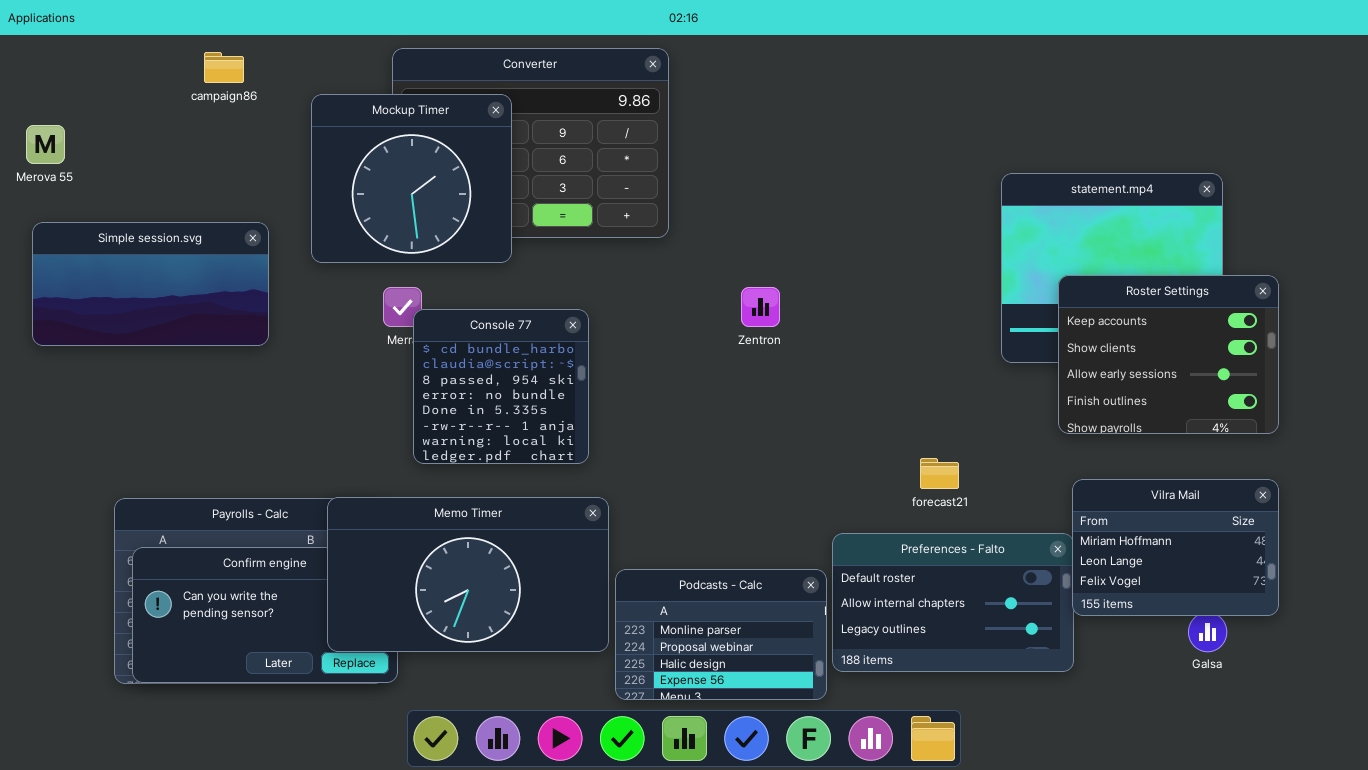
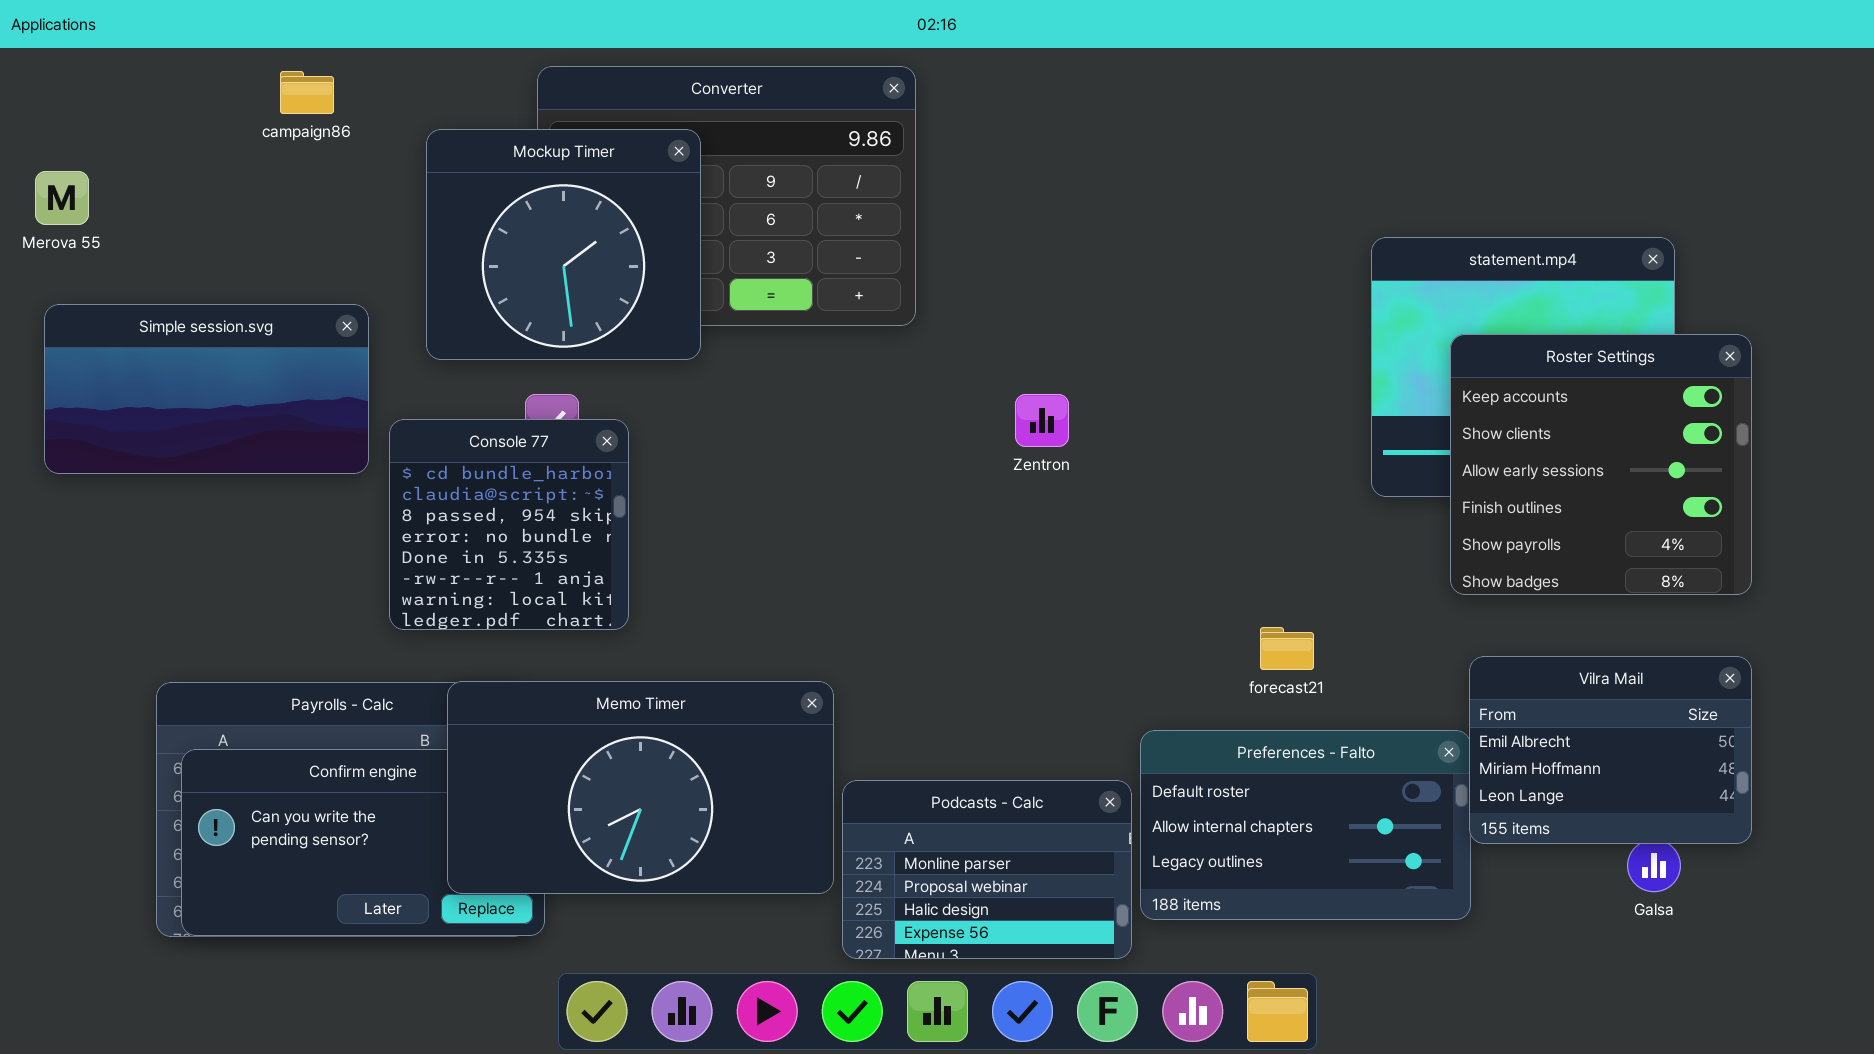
Roster Settings: [1058,275,1279,434] -> [1450,334,1752,595], resized
Console 77: [413,309,589,464] -> [389,419,629,630], moved
Vilra Mail: [1072,479,1279,616] -> [1469,656,1752,844], scrolled up 1 row

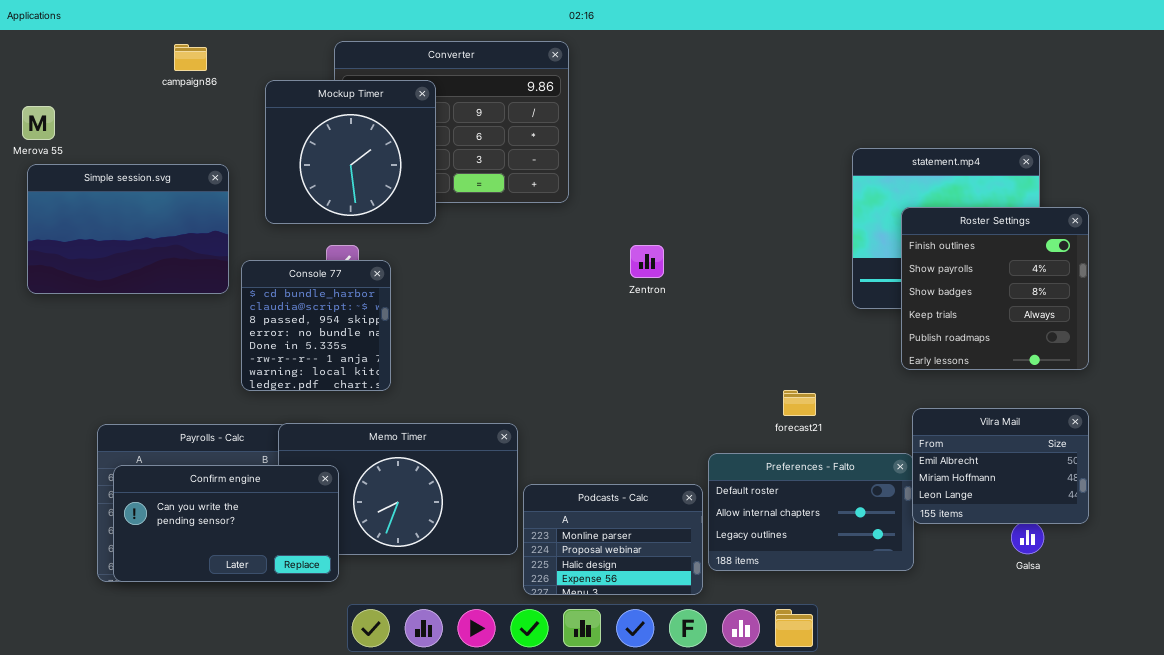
Simple session.svg: [44,304,369,474] -> [27,164,229,294], resized
Roster Settings: [1450,334,1752,595] -> [901,207,1089,370], scrolled down 3 rows
Confirm engine: [181,749,545,936] -> [113,465,339,582], raised

